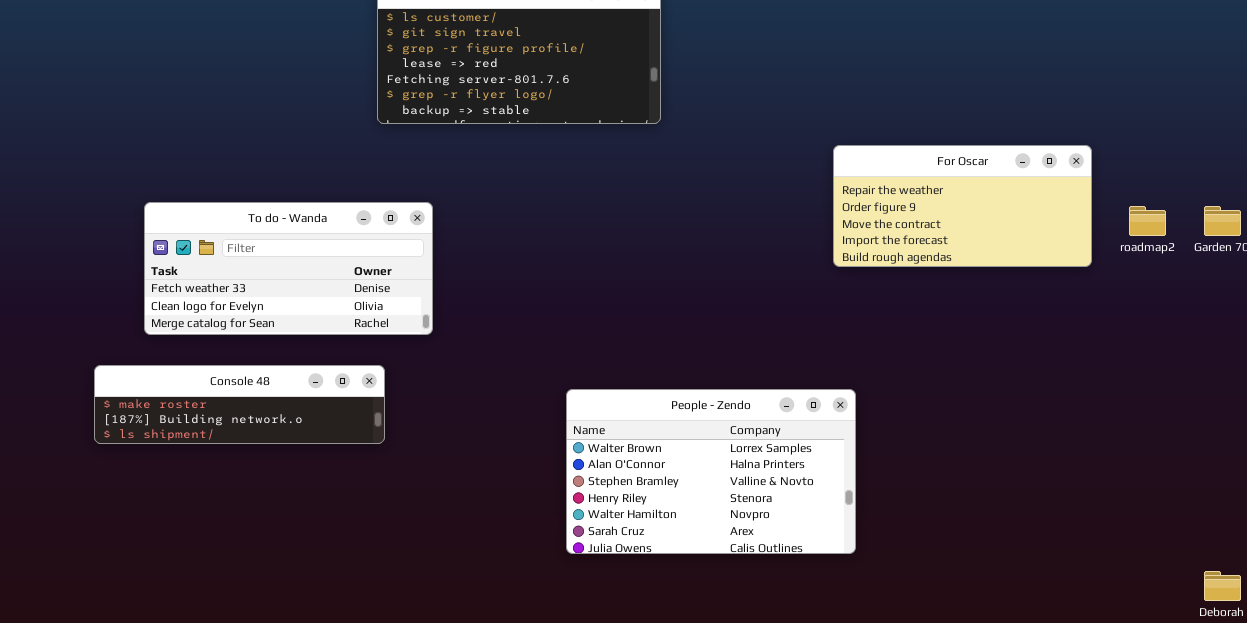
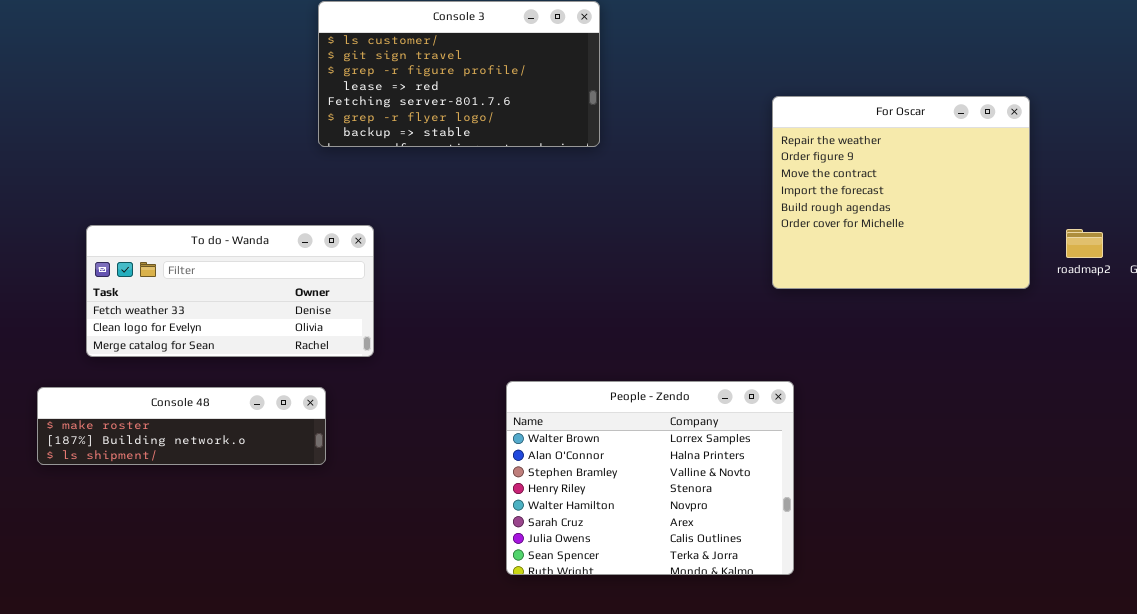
For Oscar: [833,145,1092,267] -> [772,96,1030,289], resized
People - Zendo: [566,389,856,554] -> [506,381,794,575], resized

